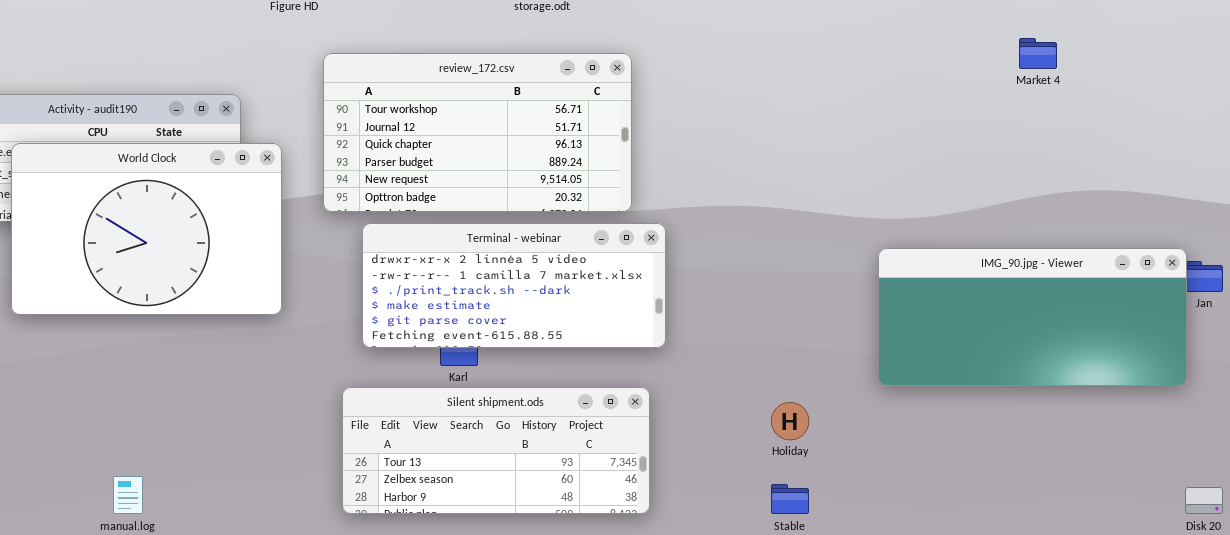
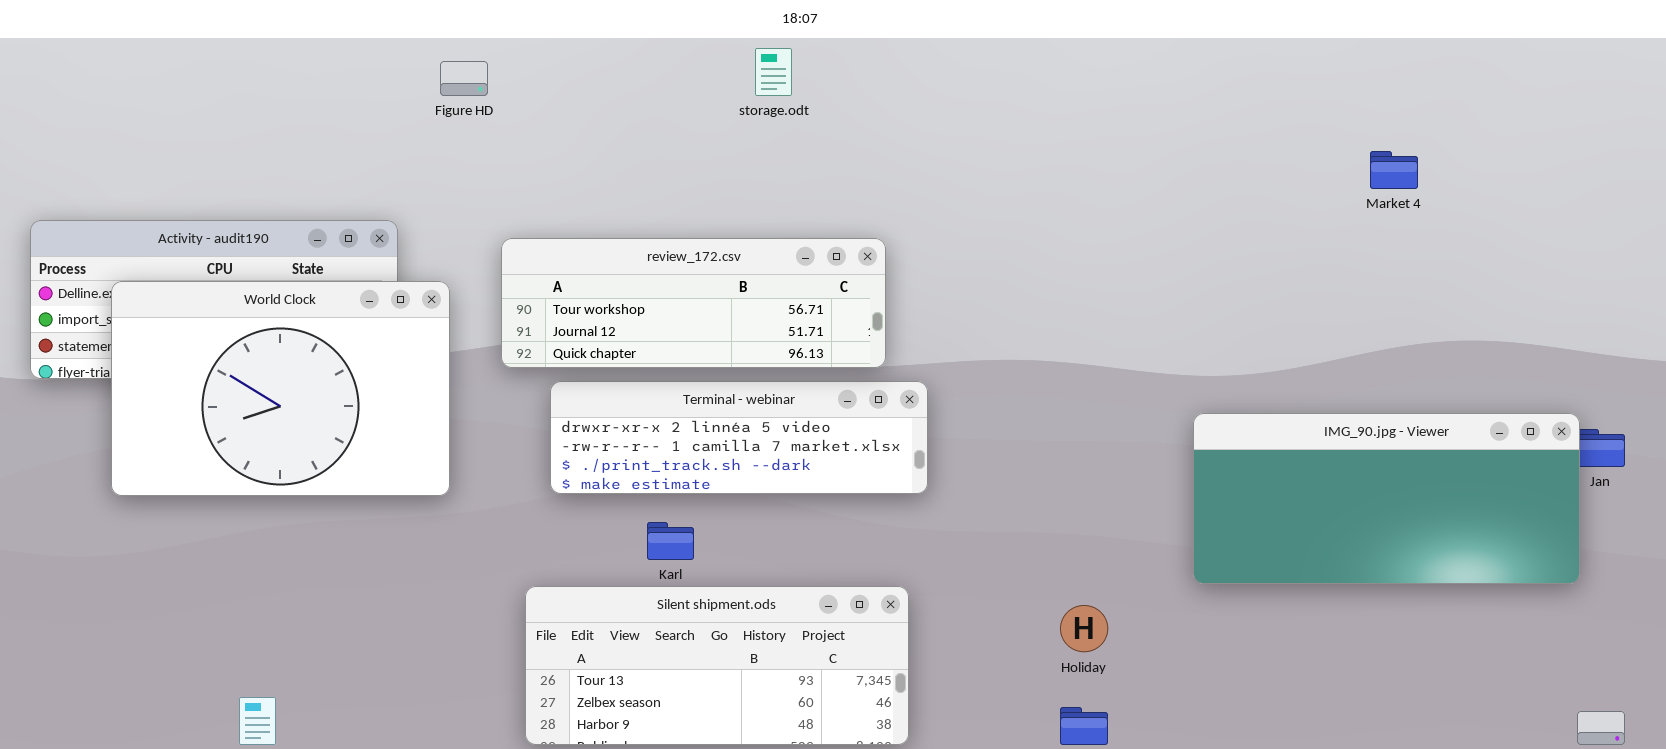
review_172.csv: [323,53,632,212] -> [501,238,886,368], resized
Terminal - webinar: [362,223,666,348] -> [550,381,928,494], resized

